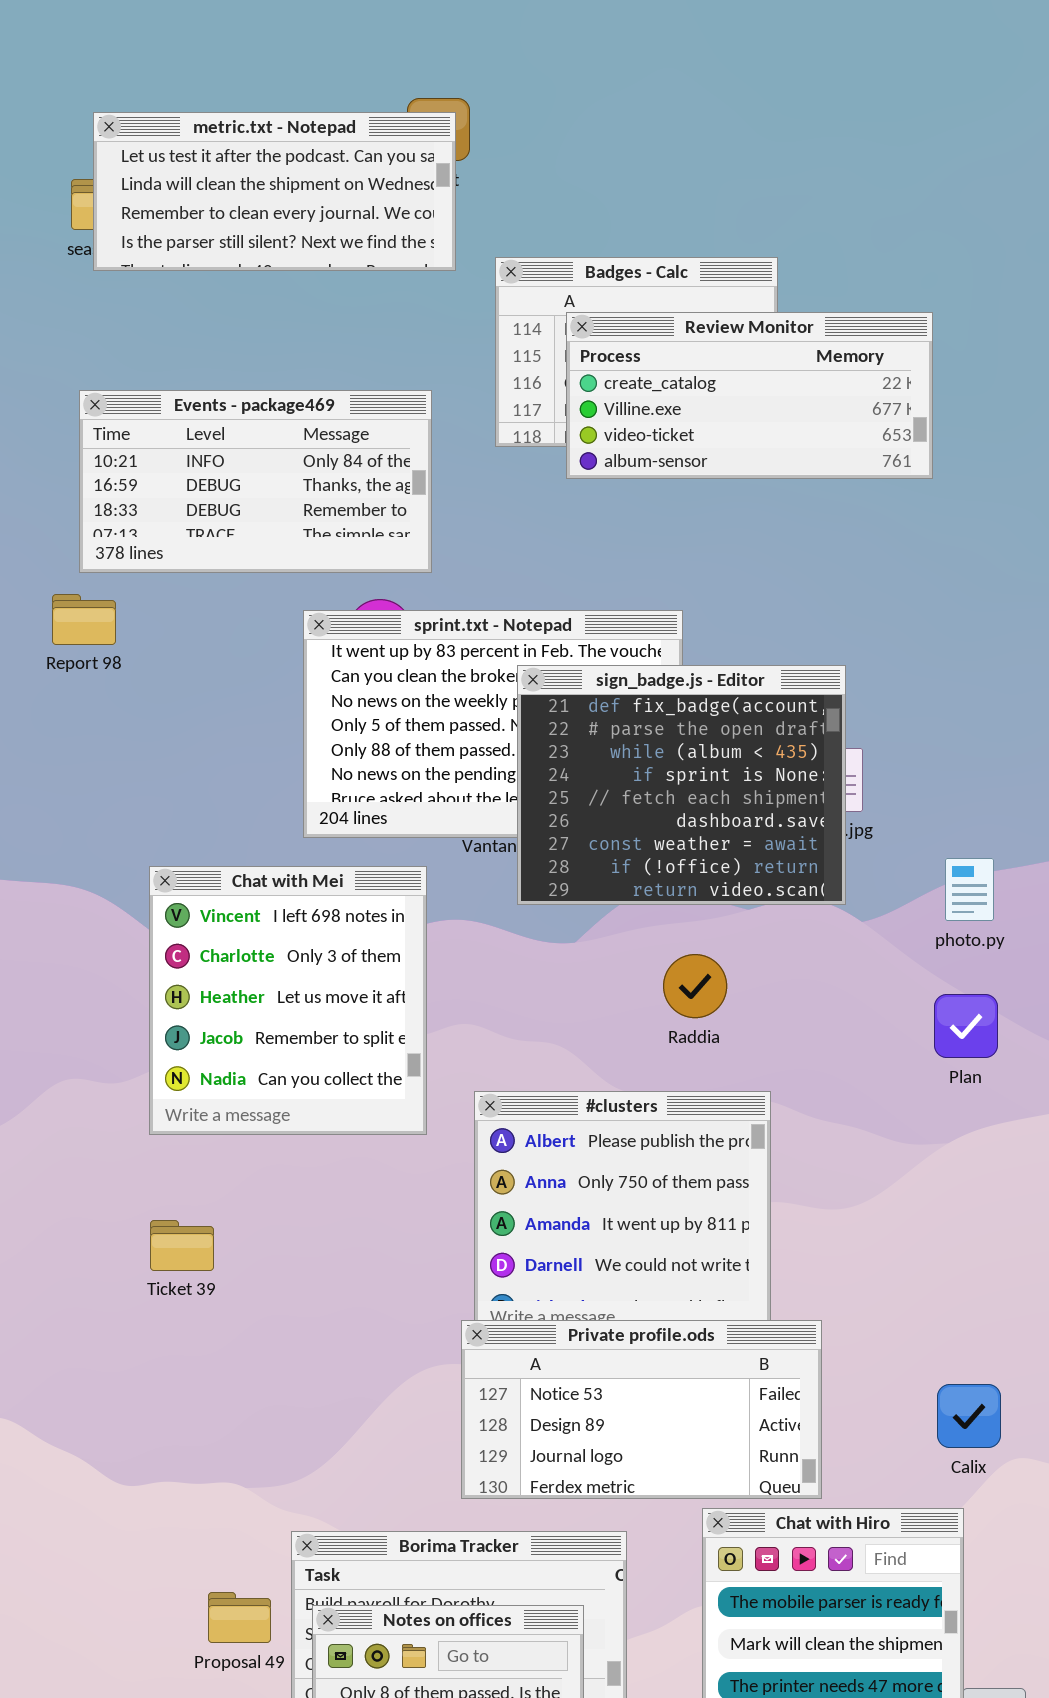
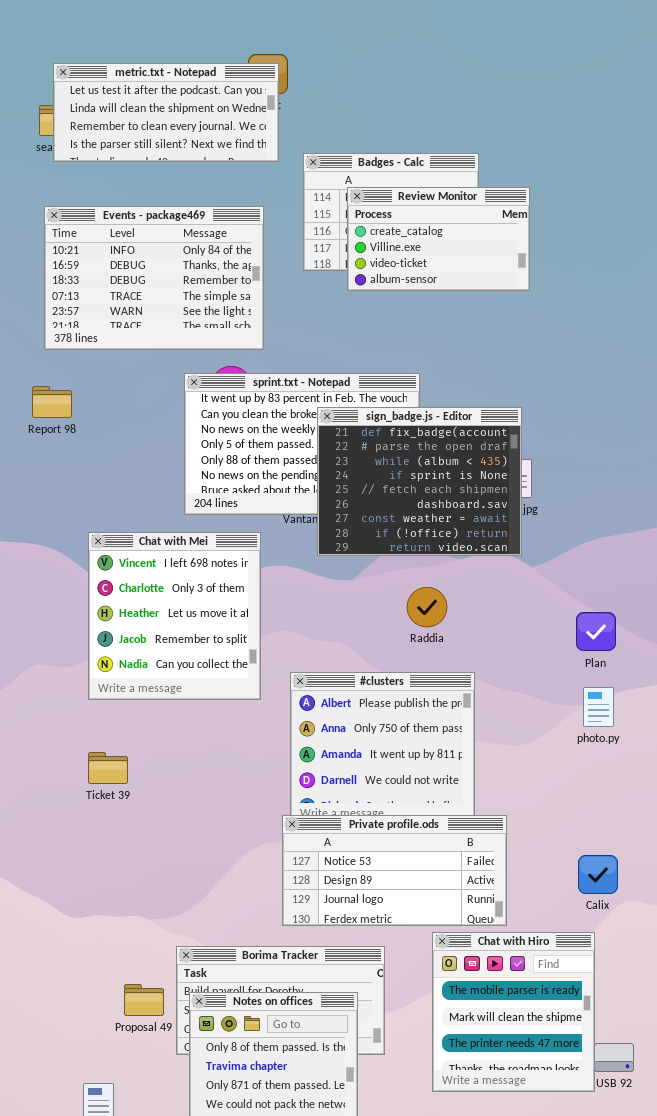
Review Monitor: [566,312,933,479] -> [347,187,530,291], resized
Events - package469: [79,390,432,573] -> [44,206,264,350], resized
Report 98: [52,594,116,645] -> [32,386,72,418], moved
photo.py: [945,858,994,921] -> [583,687,614,727], moved

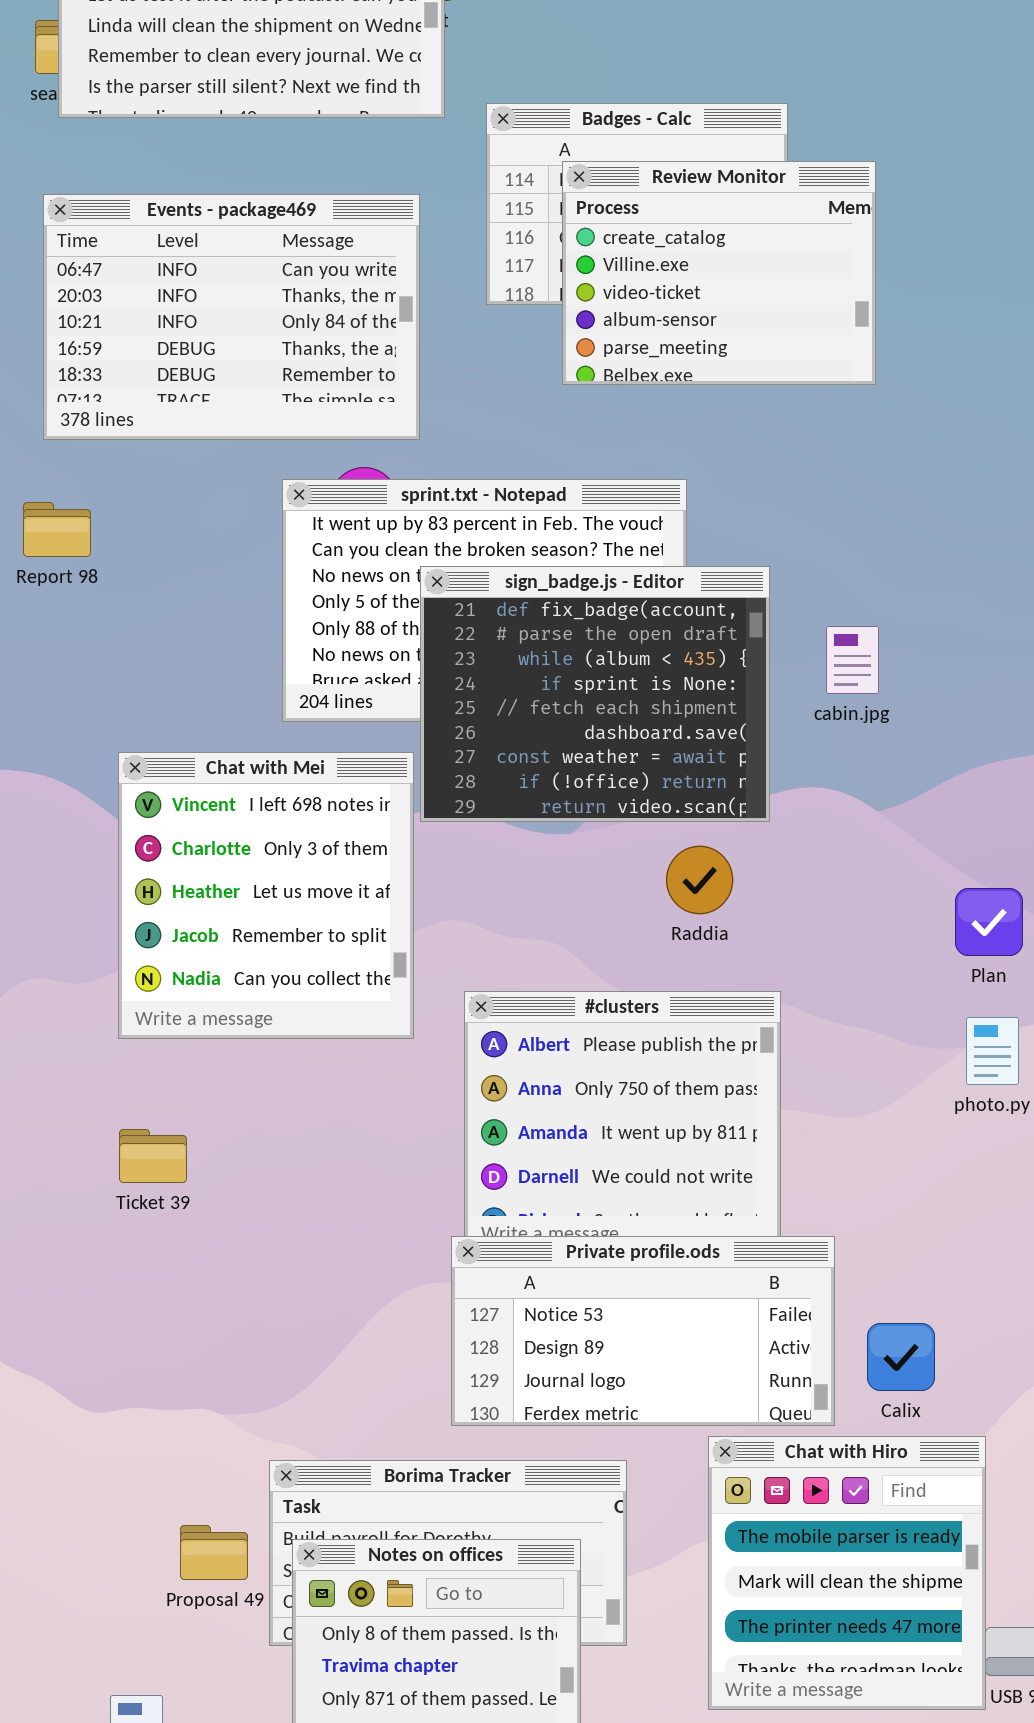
Review Monitor: [347,187,530,291] -> [562,161,876,385], resized
Events - package469: [44,206,264,350] -> [43,194,420,440], scrolled up 2 rows
sign_badge.js - Editor: [317,407,522,556] -> [420,566,770,822], moved
Calix: [578,855,618,894] -> [867,1323,935,1391], moved

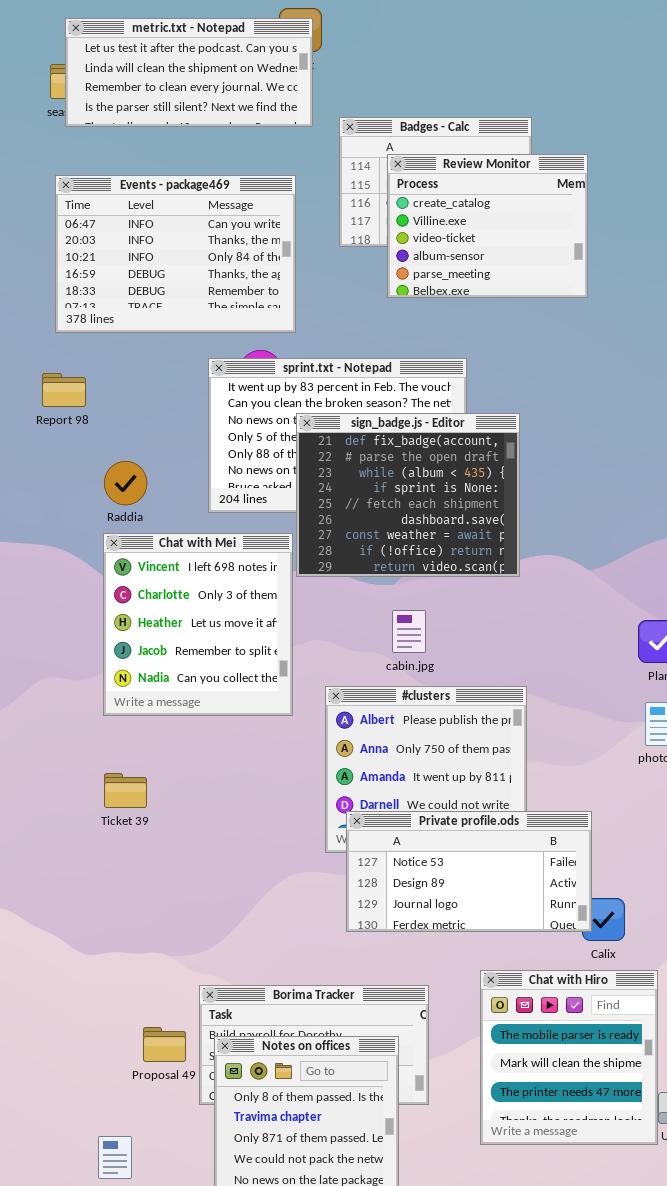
cabin.jpg: [826,626,879,694] -> [392,610,426,653], moved
Raddia: [666,846,733,914] -> [104,461,147,505], moved
Private profile.ods: [451,1236,835,1426] -> [346,811,592,932], moved

